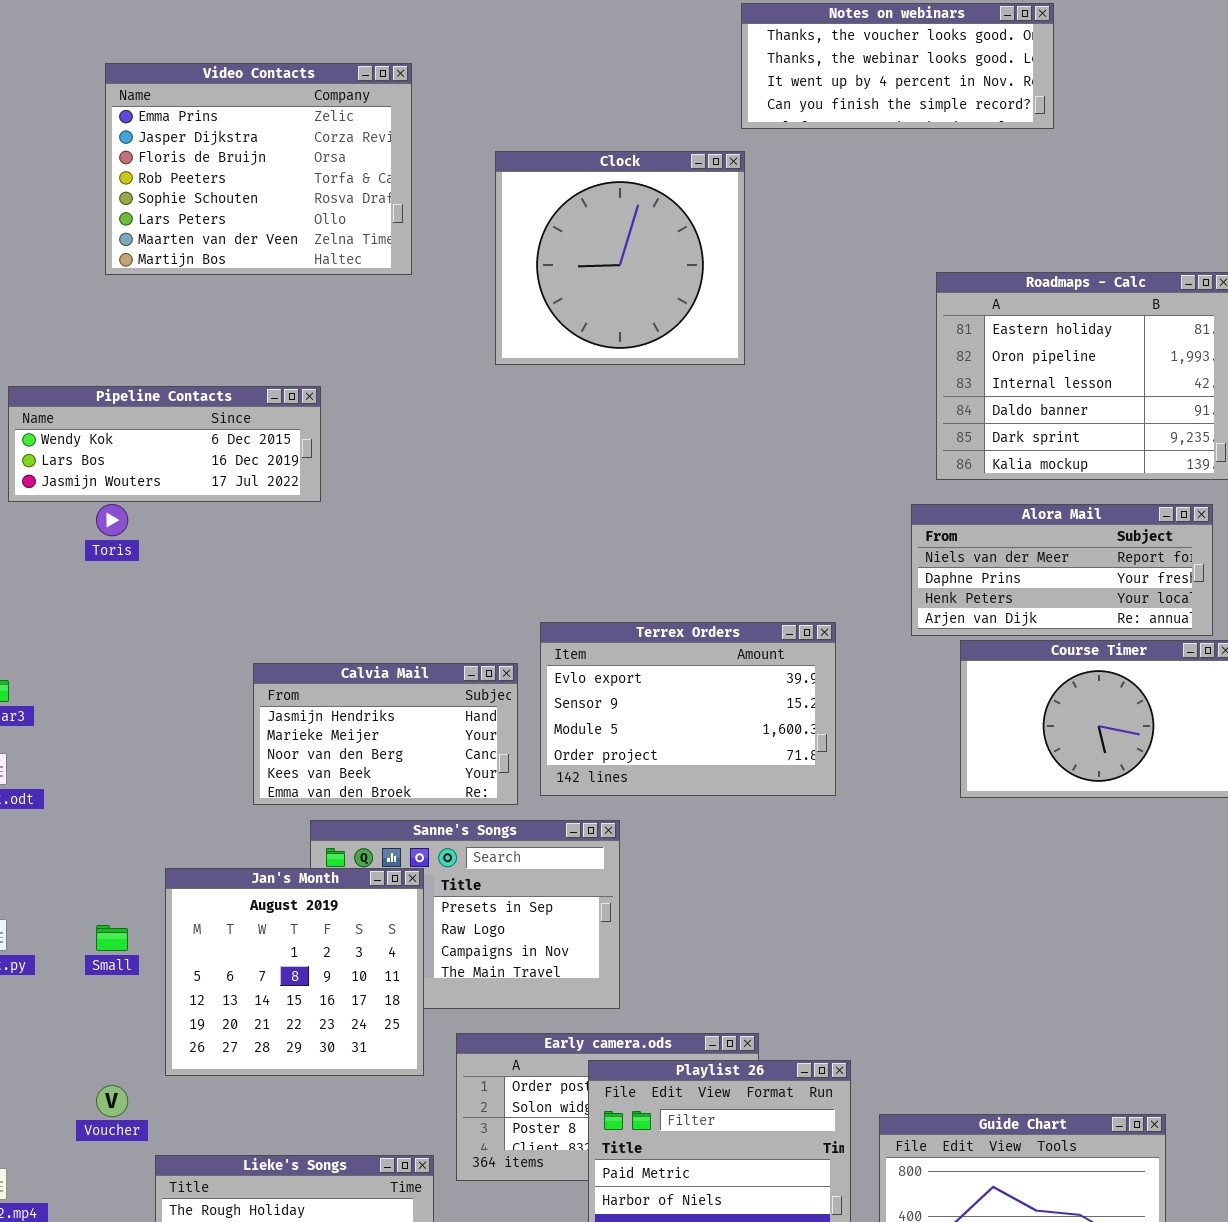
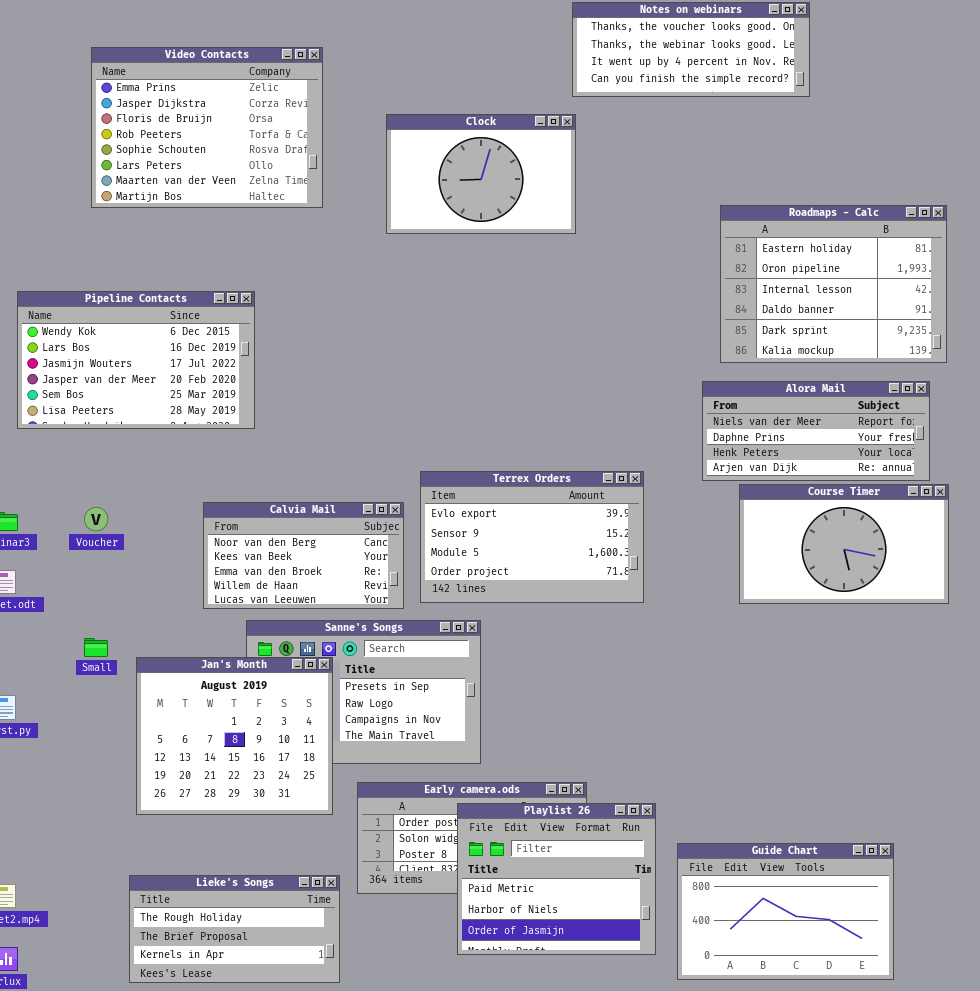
Clock: [495,151,745,365] -> [386,114,576,234], resized
Pipeline Contacts: [8,386,321,502] -> [17,291,255,429], resized
Calvia Mail: [253,663,518,805] -> [203,502,404,609], scrolled down 2 rows
Small: [96,925,128,951] -> [84,638,108,657], moved
Voucher: [96,1085,128,1117] -> [84,507,108,531], moved

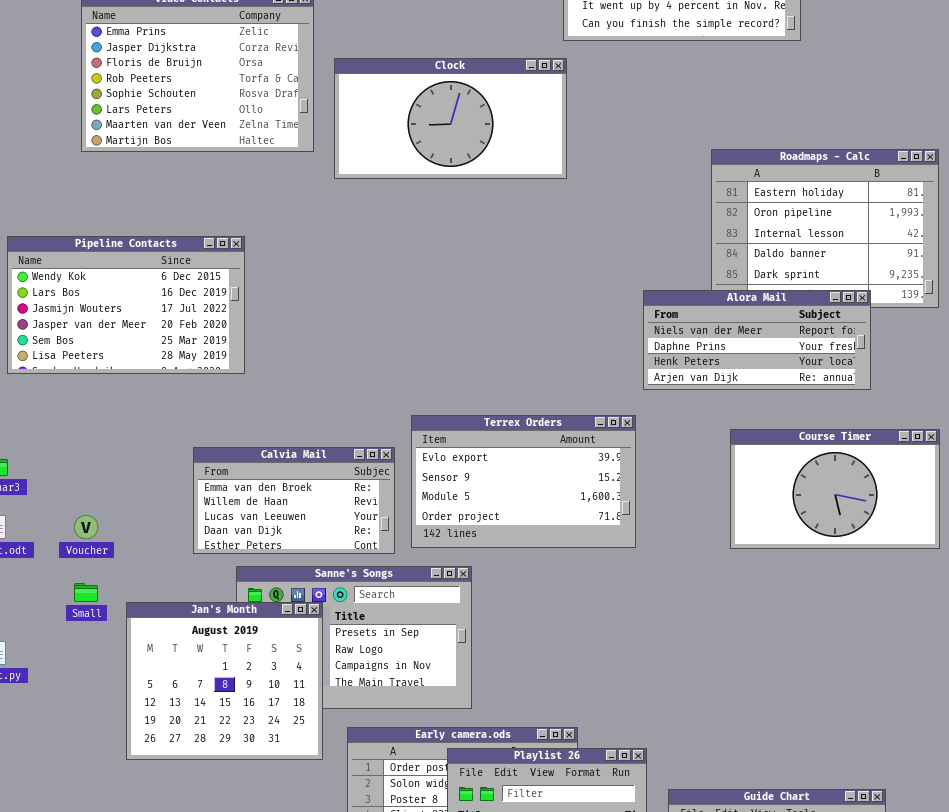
Clock: [386,114,576,234] -> [334,58,567,179], resized
Alora Mail: [702,381,930,481] -> [643,290,871,390], moved
Calvia Mail: [203,502,404,609] -> [193,447,395,554], scrolled down 2 rows
Voucher: [84,507,108,531] -> [74,515,98,539], moved

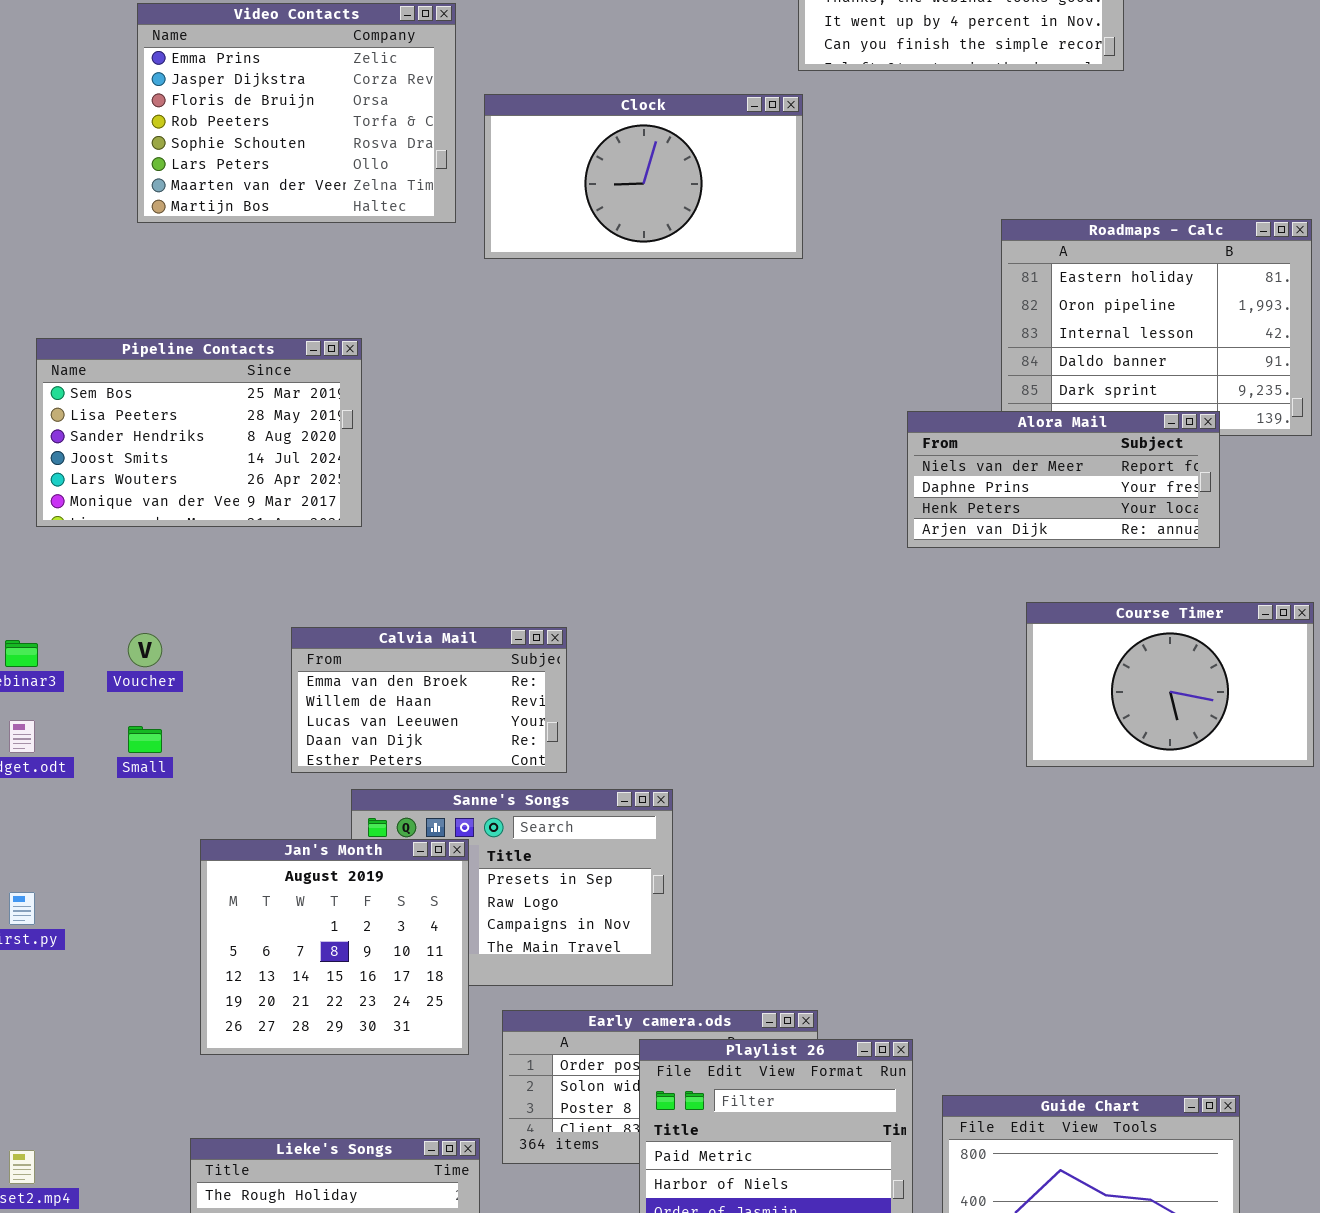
Pipeline Contacts: [7,236,245,374] -> [36,338,362,527], scrolled down 4 rows
Terrex Orders: [411,415,636,548] -> none, closed
Voucher: [74,515,98,539] -> [128,633,162,667], moved
Small: [74,583,98,602] -> [128,726,162,753], moved

